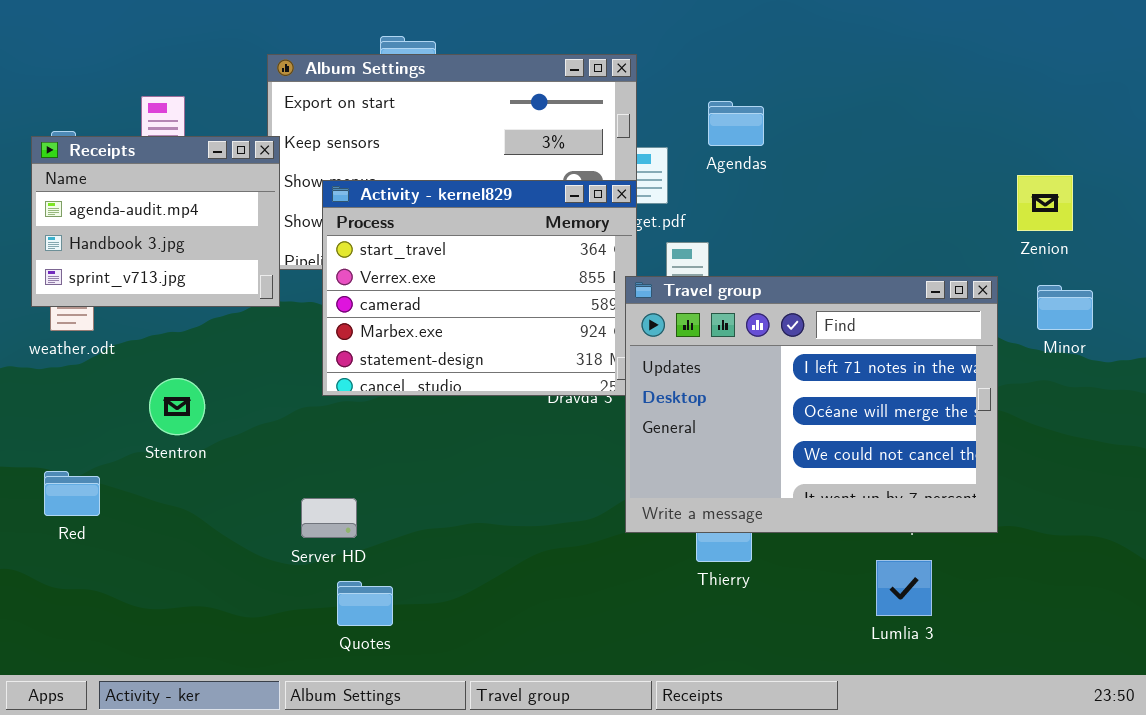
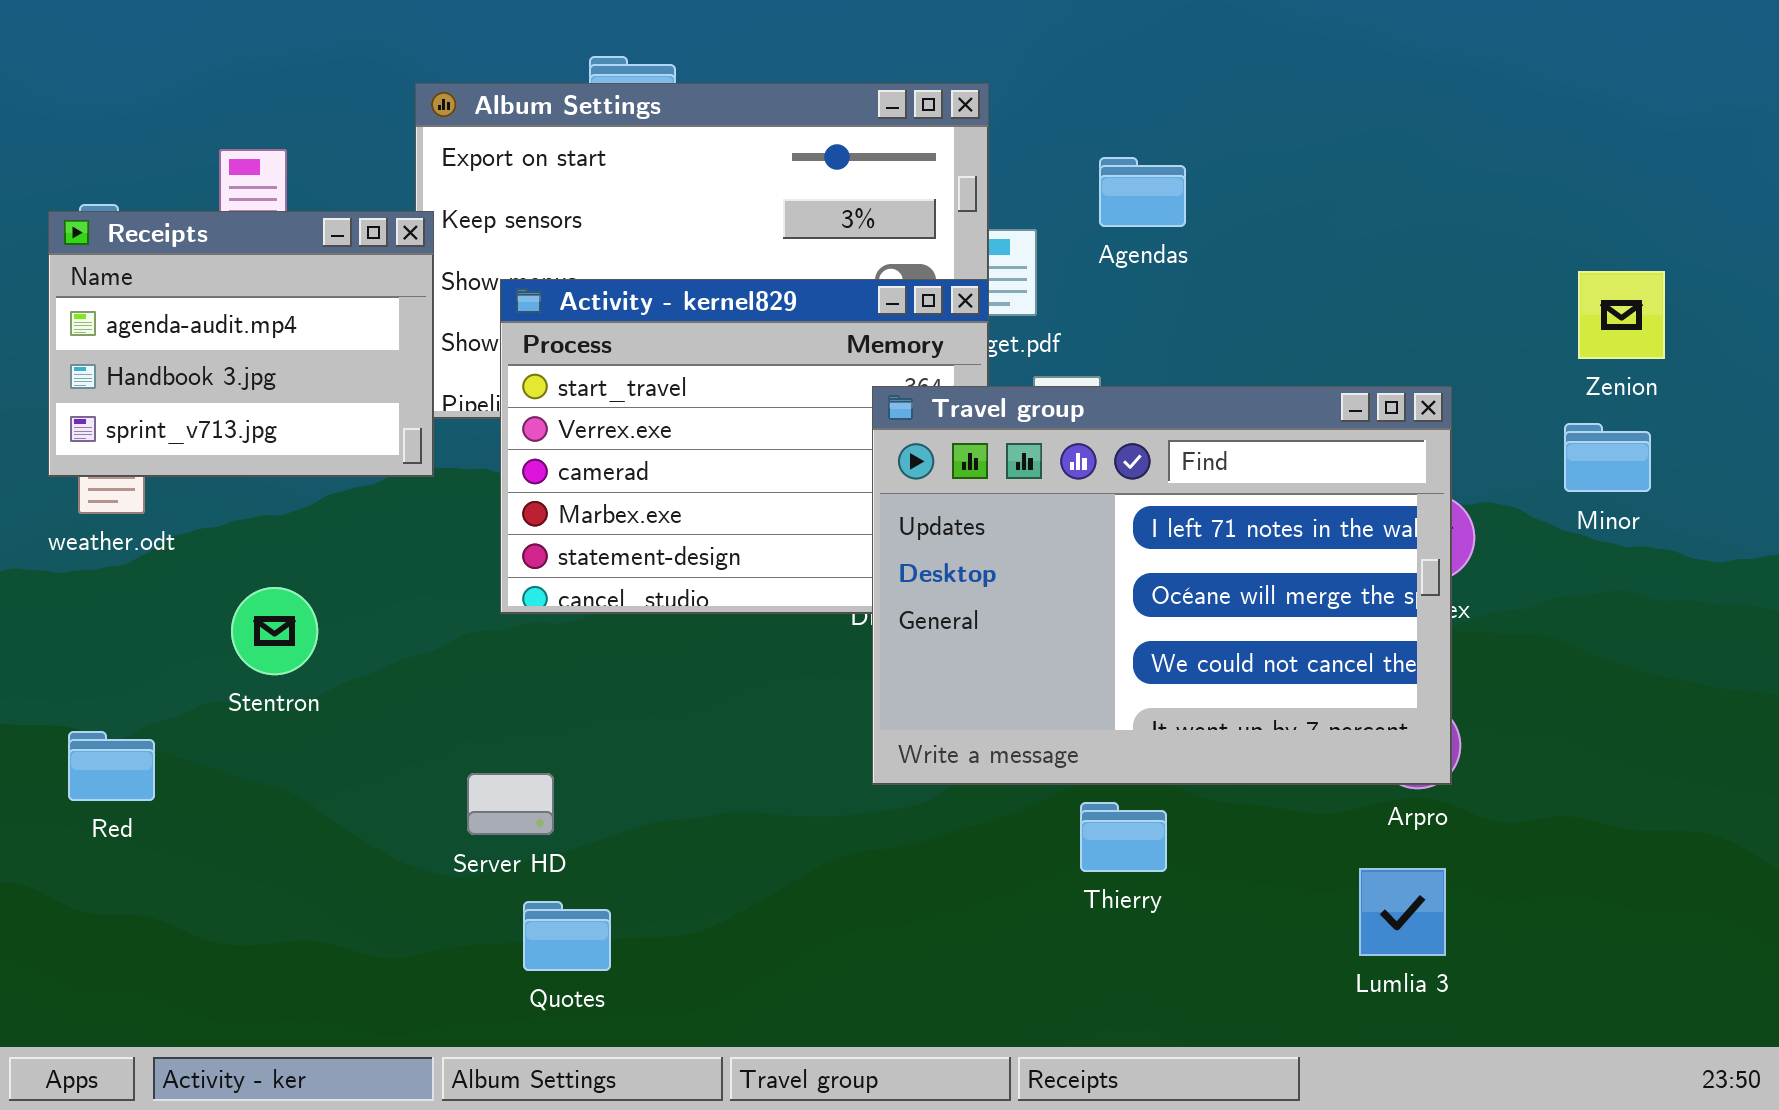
Travel group: [625,276,998,533] -> [872,386,1452,785], moved
Minor: [1037,285,1093,330] -> [1564,423,1651,492], moved

